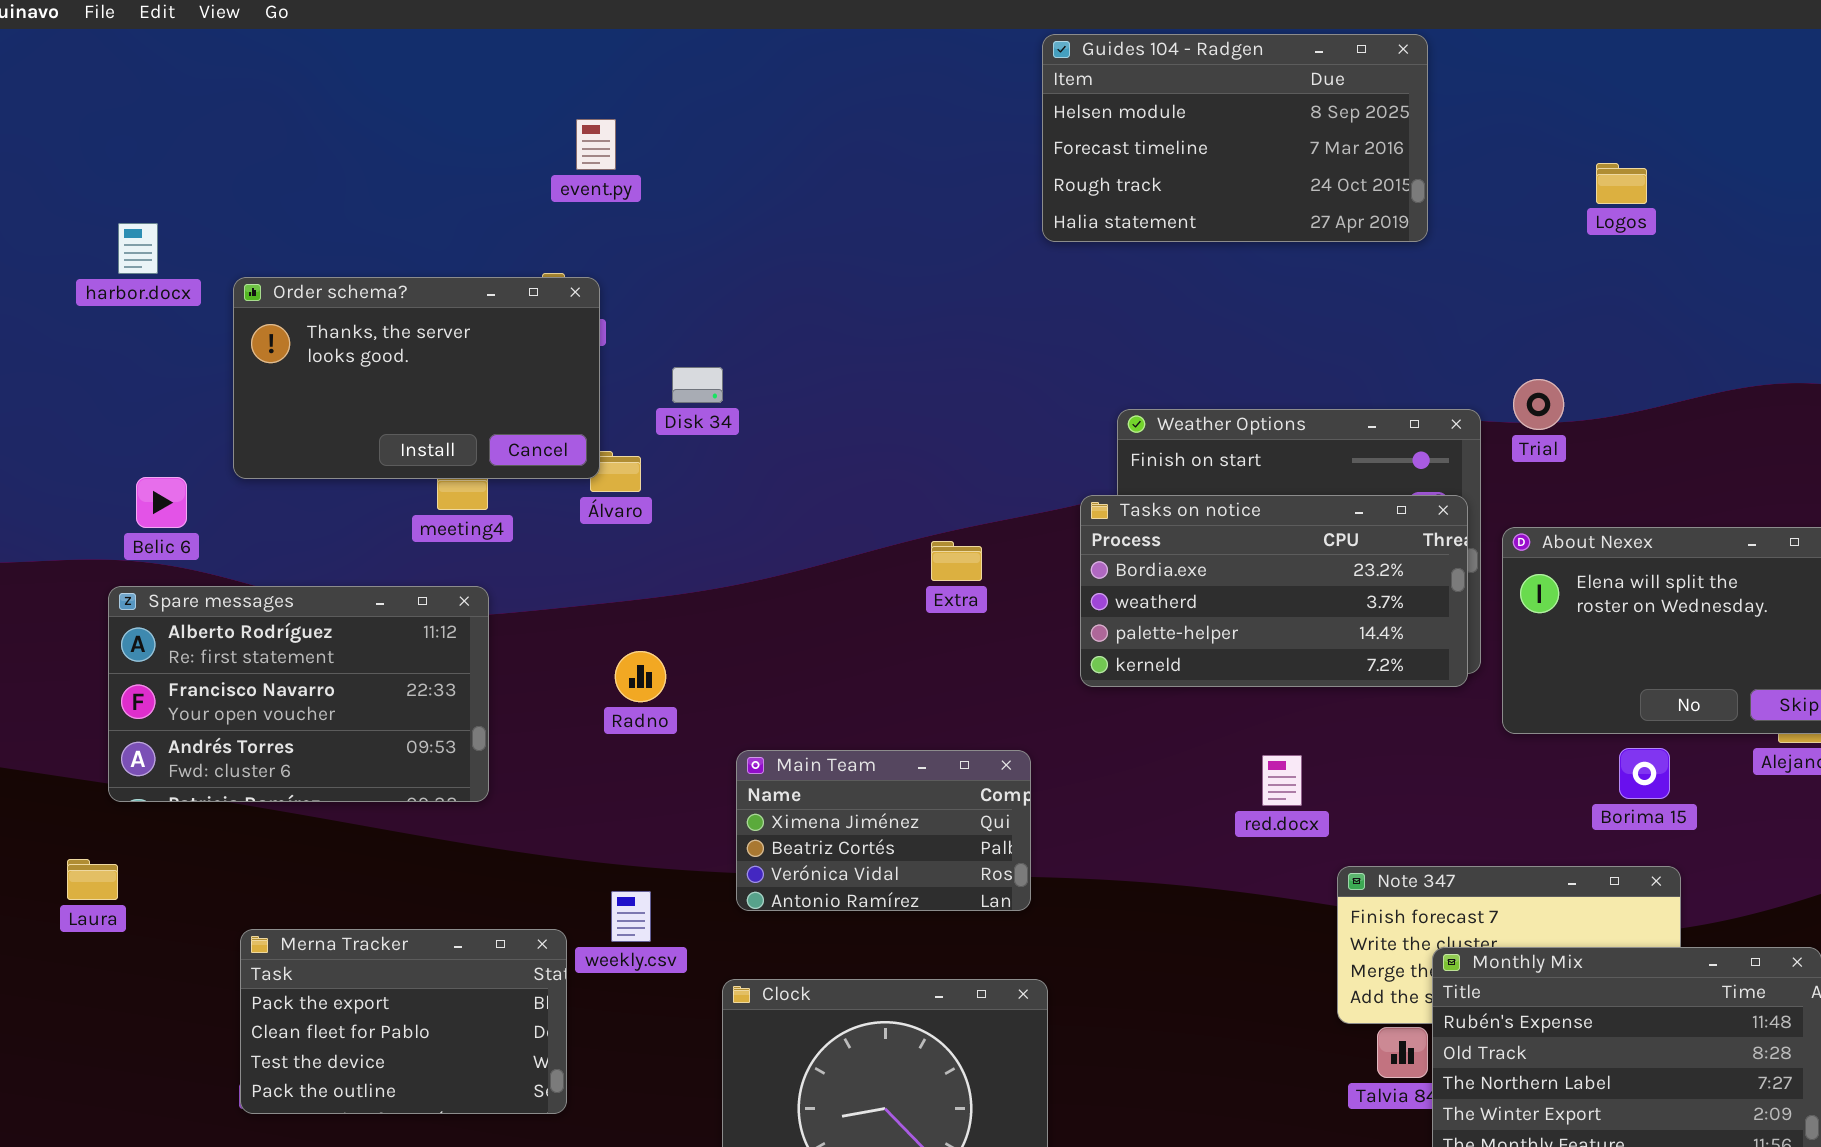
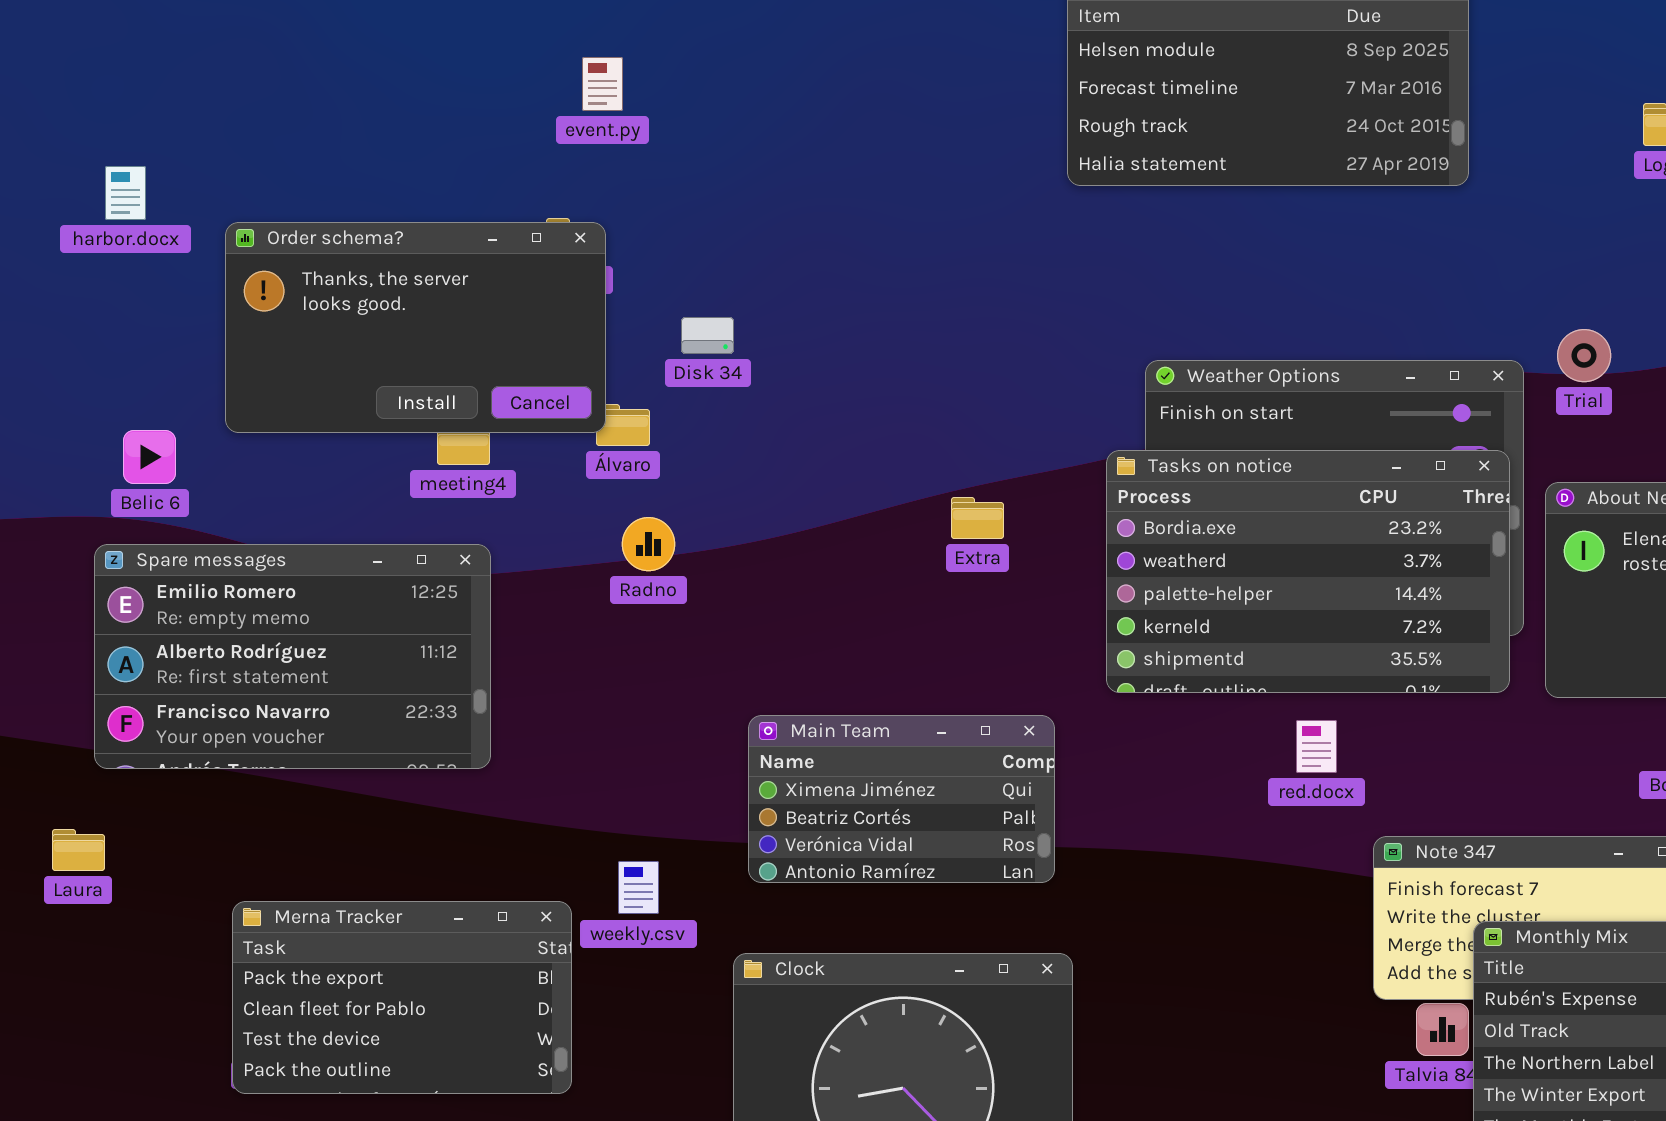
Tasks on notice: [1080,495,1468,687] -> [1106,450,1510,693], resized
Spare messages: [108,586,489,802] -> [94,544,491,769], scrolled up 1 row
Radno: [615,651,666,702] -> [622,517,675,571], moved

